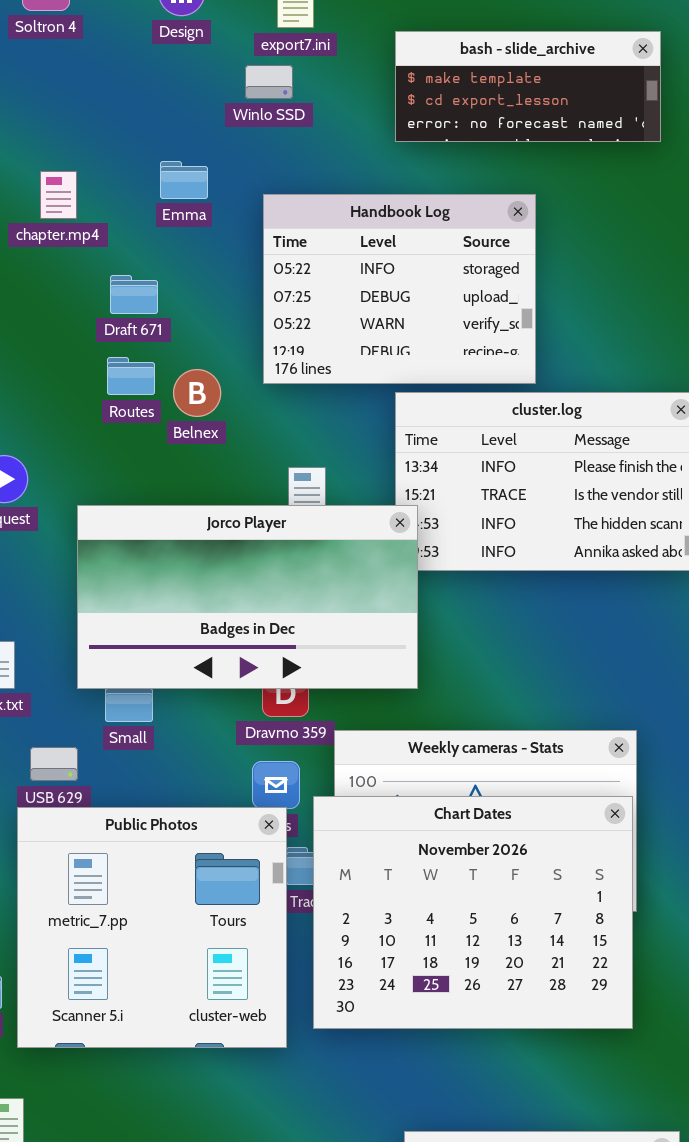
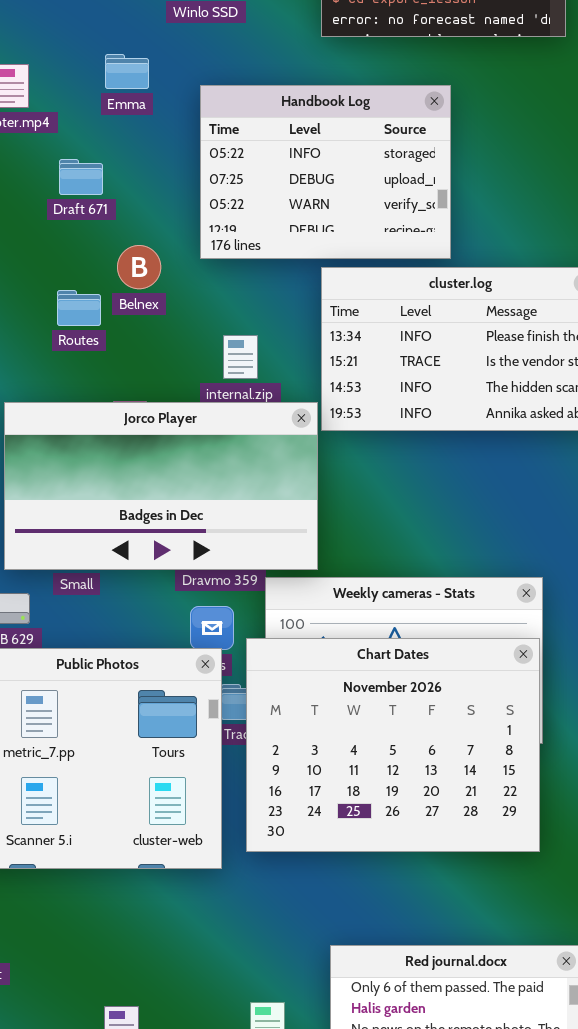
Routes: [107,357,155,395] -> [57,290,101,326], moved
Jorco Player: [77,505,418,689] -> [4,402,318,570], moved

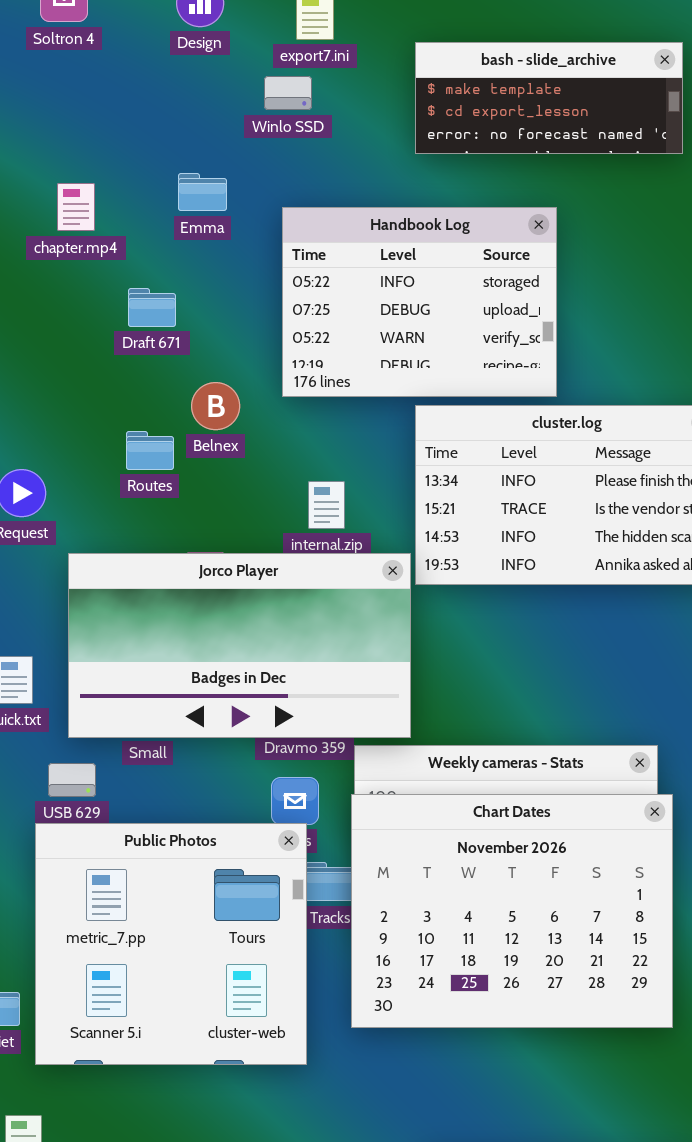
Chart Dates: [246,638,540,852] -> [351,794,673,1028], moved

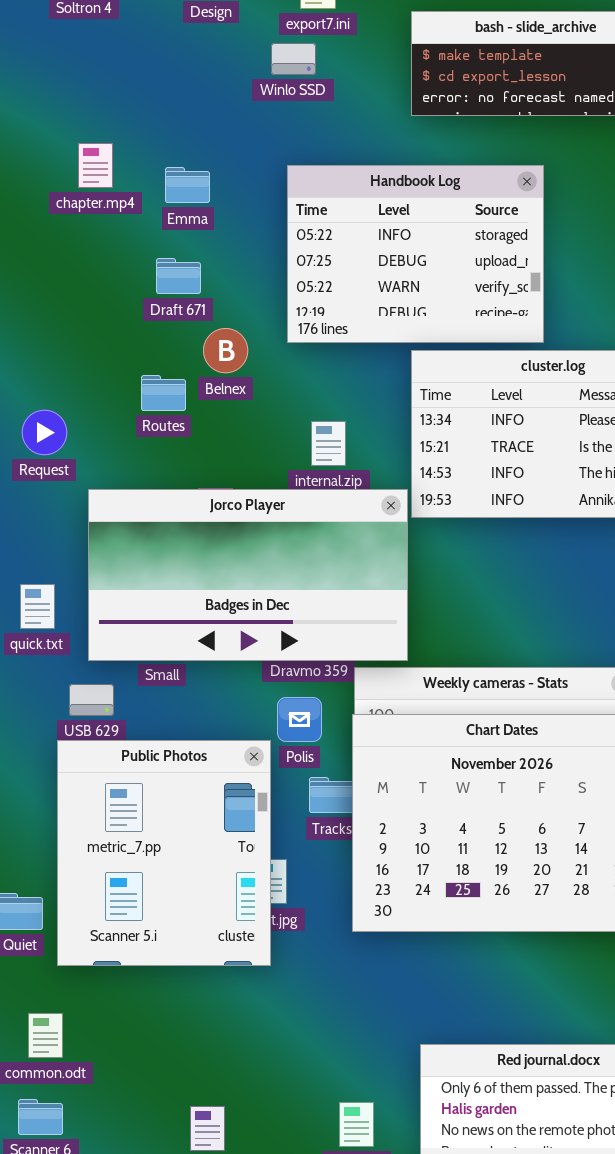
Emma: [178,173,227,211] -> [165,167,210,203], moved
Draft 671: [128,288,176,327] -> [156,258,201,294], moved
Public Photos: [35,823,307,1065] -> [57,740,271,966], resized

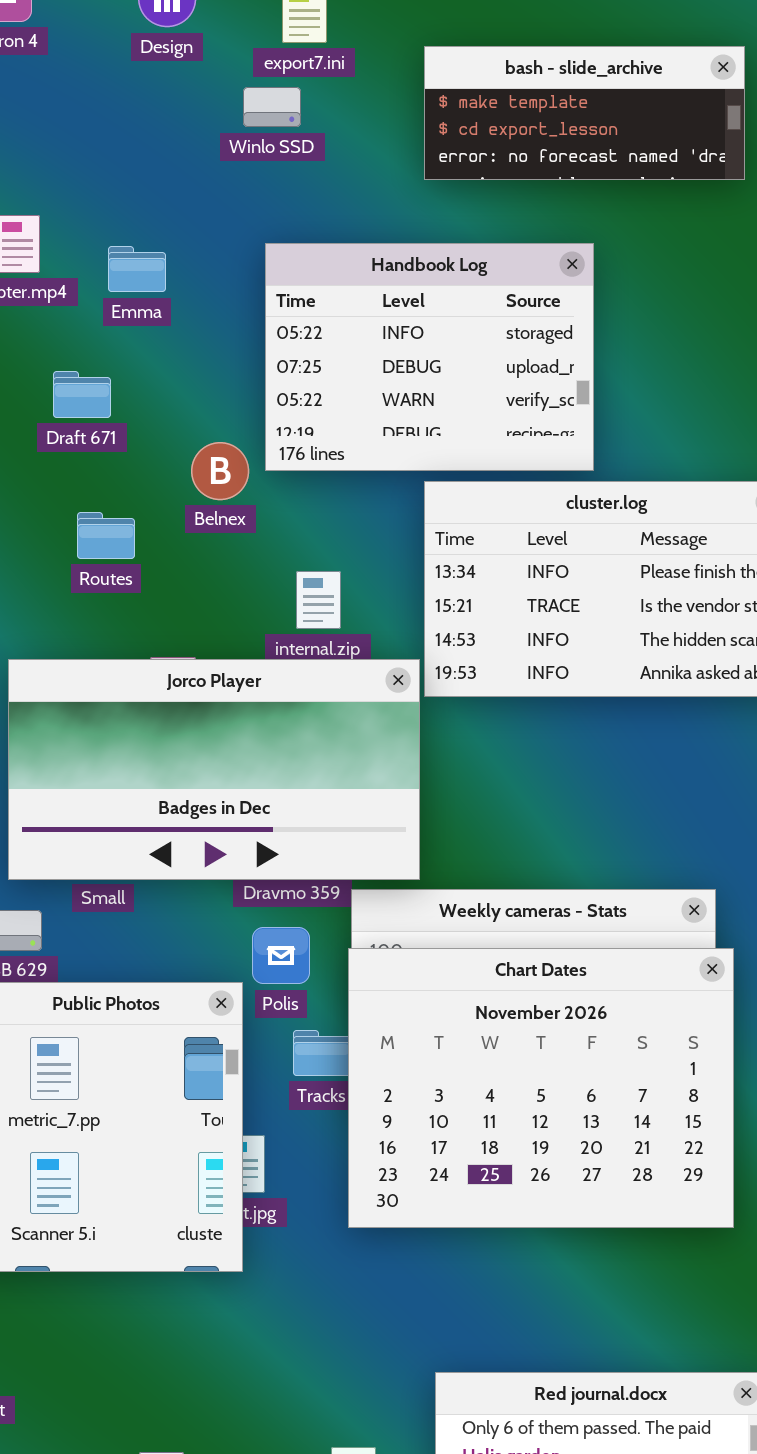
Draft 671: [156,258,201,294] -> [53,371,111,418], moved
Belnex: [203,328,248,373] -> [191,442,249,500], moved

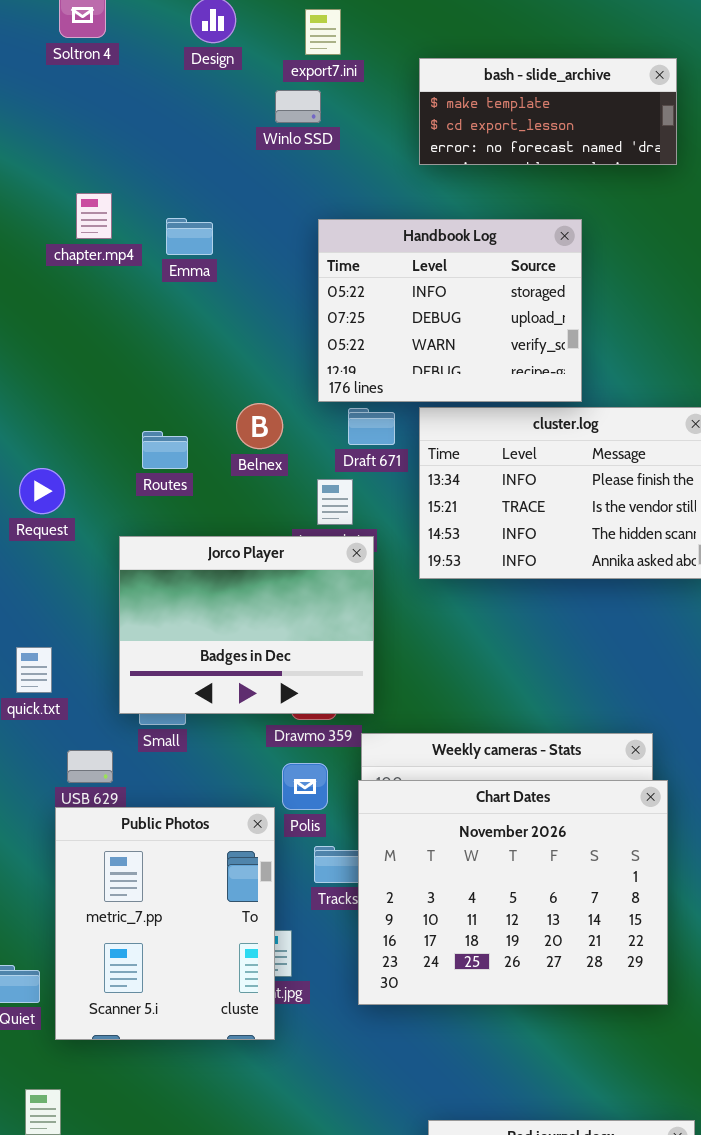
Handbook Log: [265,243,594,471] -> [318,219,582,402], moved
Draft 671: [53,371,111,418] -> [348,408,395,445], moved
Belnex: [191,442,249,500] -> [236,403,283,449], moved
Jorco Player: [8,659,420,880] -> [119,536,374,714], moved, resized

